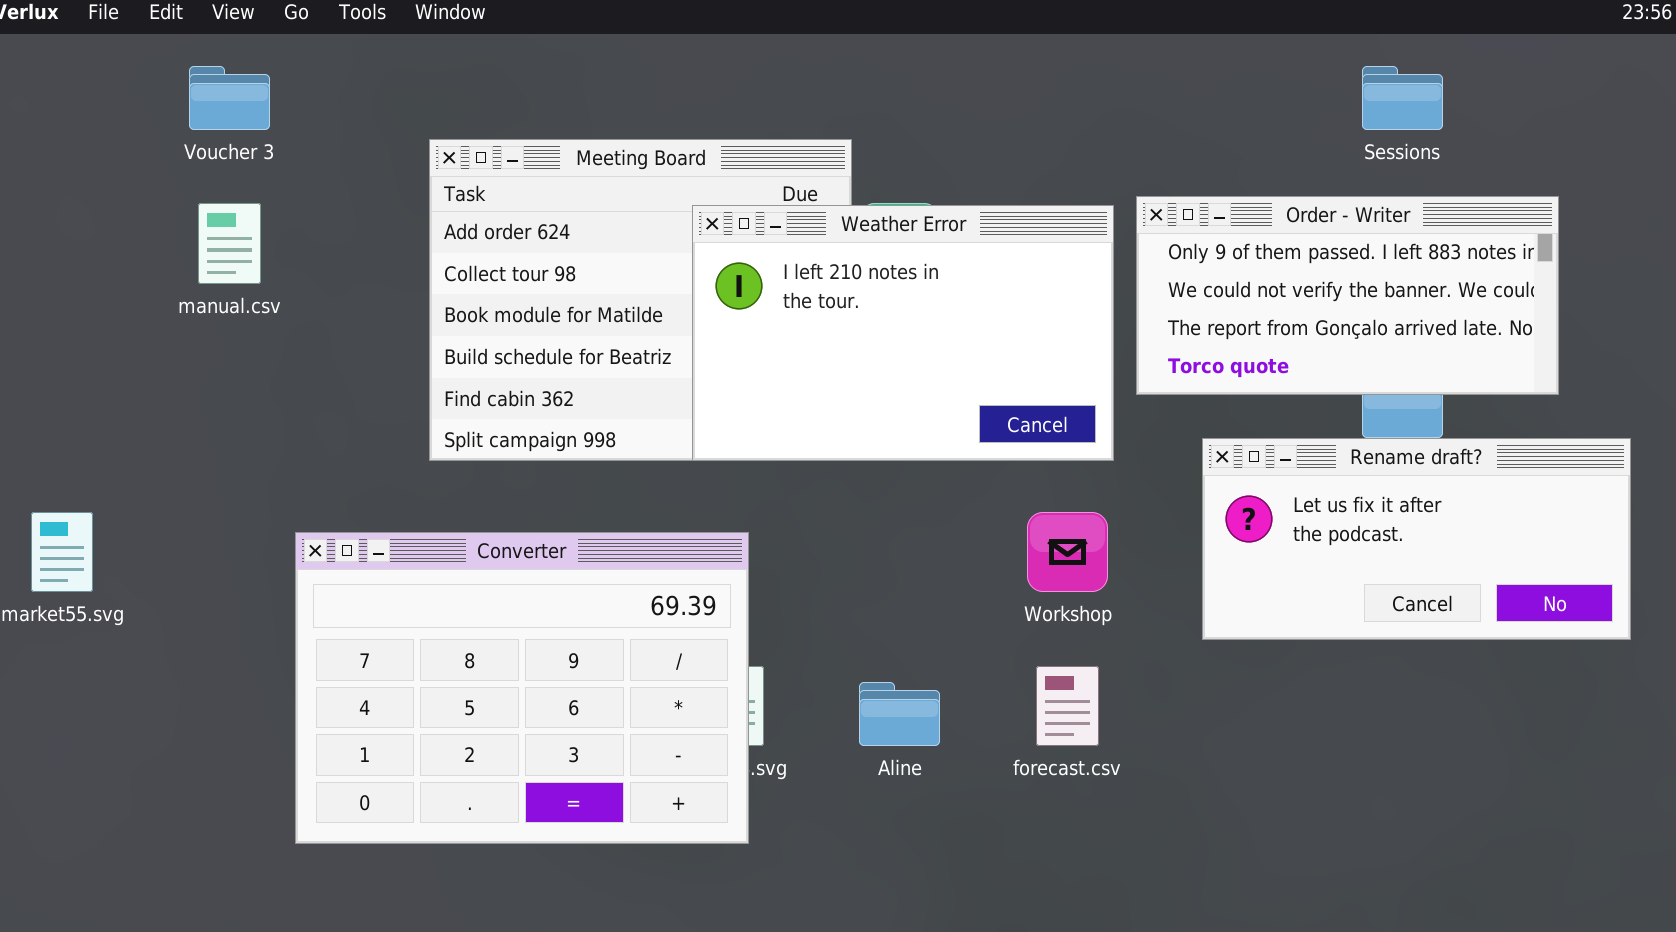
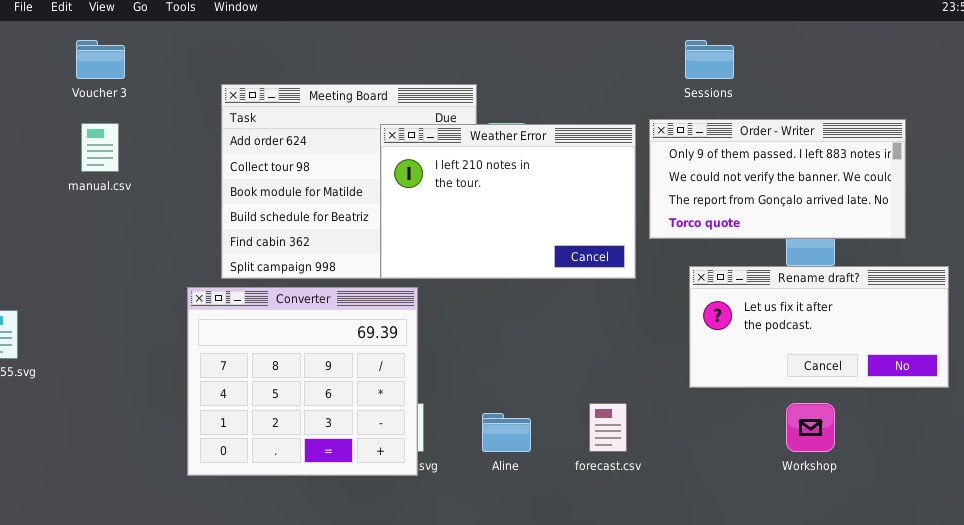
Sessions: [1362,66,1443,130] -> [685,40,734,79], moved
Workshop: [1027,512,1108,592] -> [786,403,835,452], moved
Converter: [295,532,749,844] -> [187,287,418,476], moved, resized

